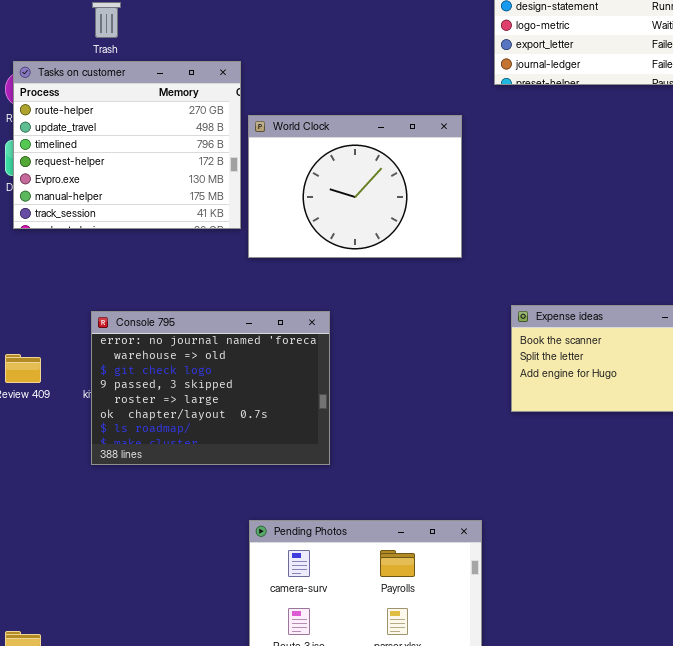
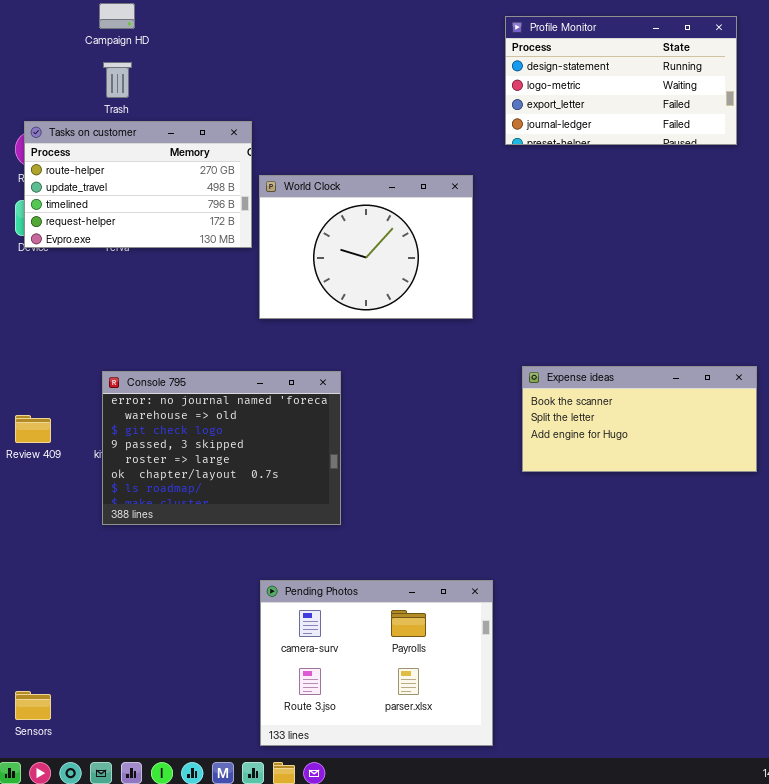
Tasks on customer: [13,61,241,229] -> [24,121,252,248], resized

